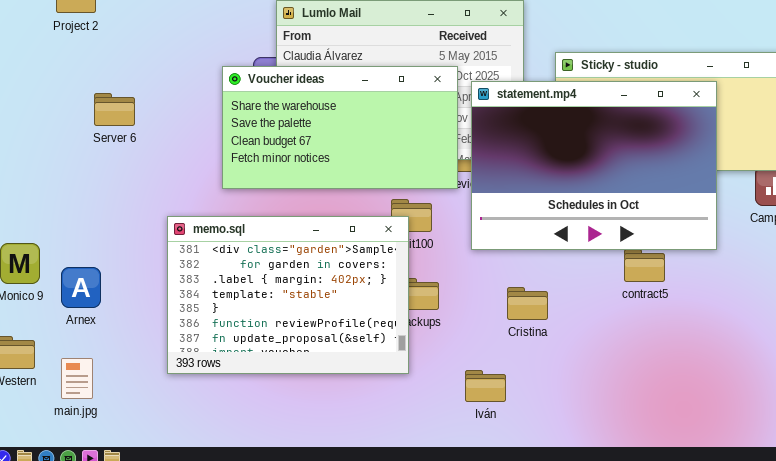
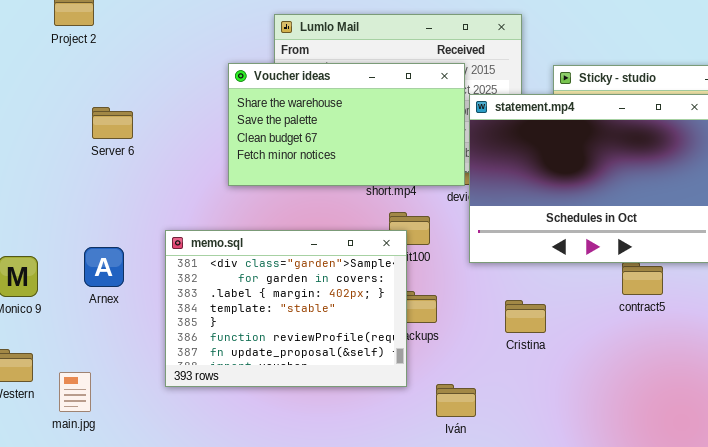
Voucher ideas: [222,66,458,189] -> [228,63,465,186], moved
Arnex: [61,267,101,308] -> [84,247,124,287], moved
Iván: [465,370,506,402] -> [436,384,476,417], moved

